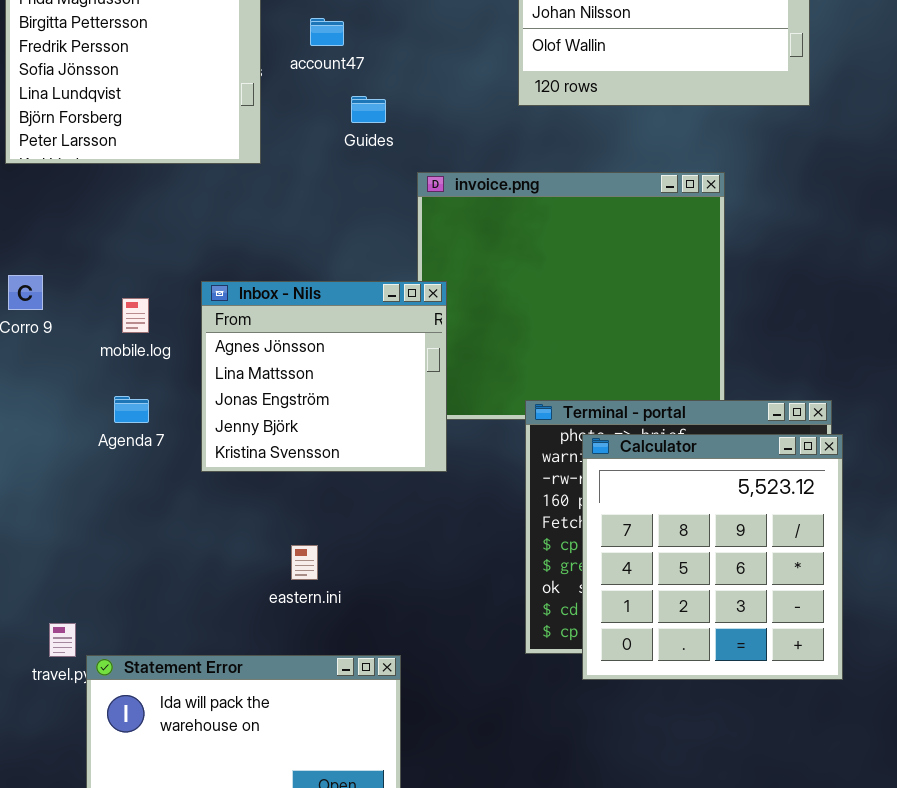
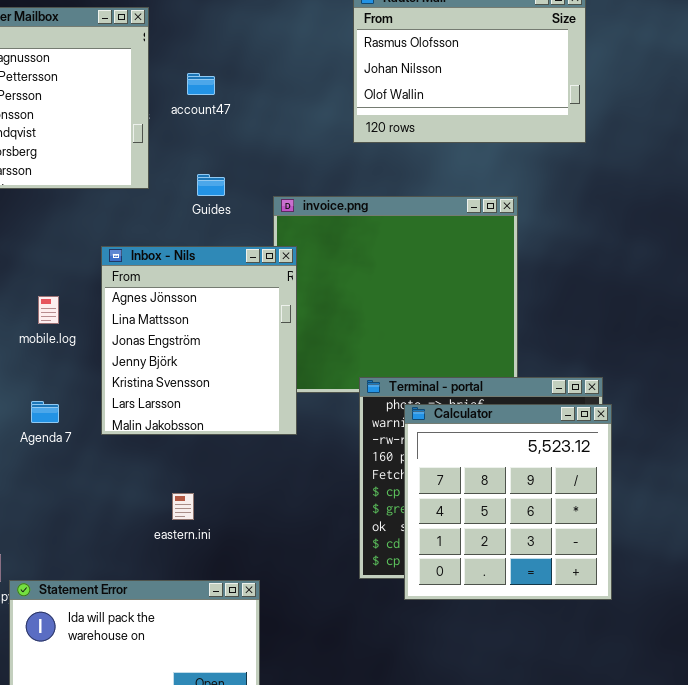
Guides: [351,96,386,123] -> [197,174,225,196], moved
Inbox - Nils: [201,281,447,472] -> [101,246,297,435], resized
Agenda 7: [114,396,149,423] -> [31,401,59,423], moved

